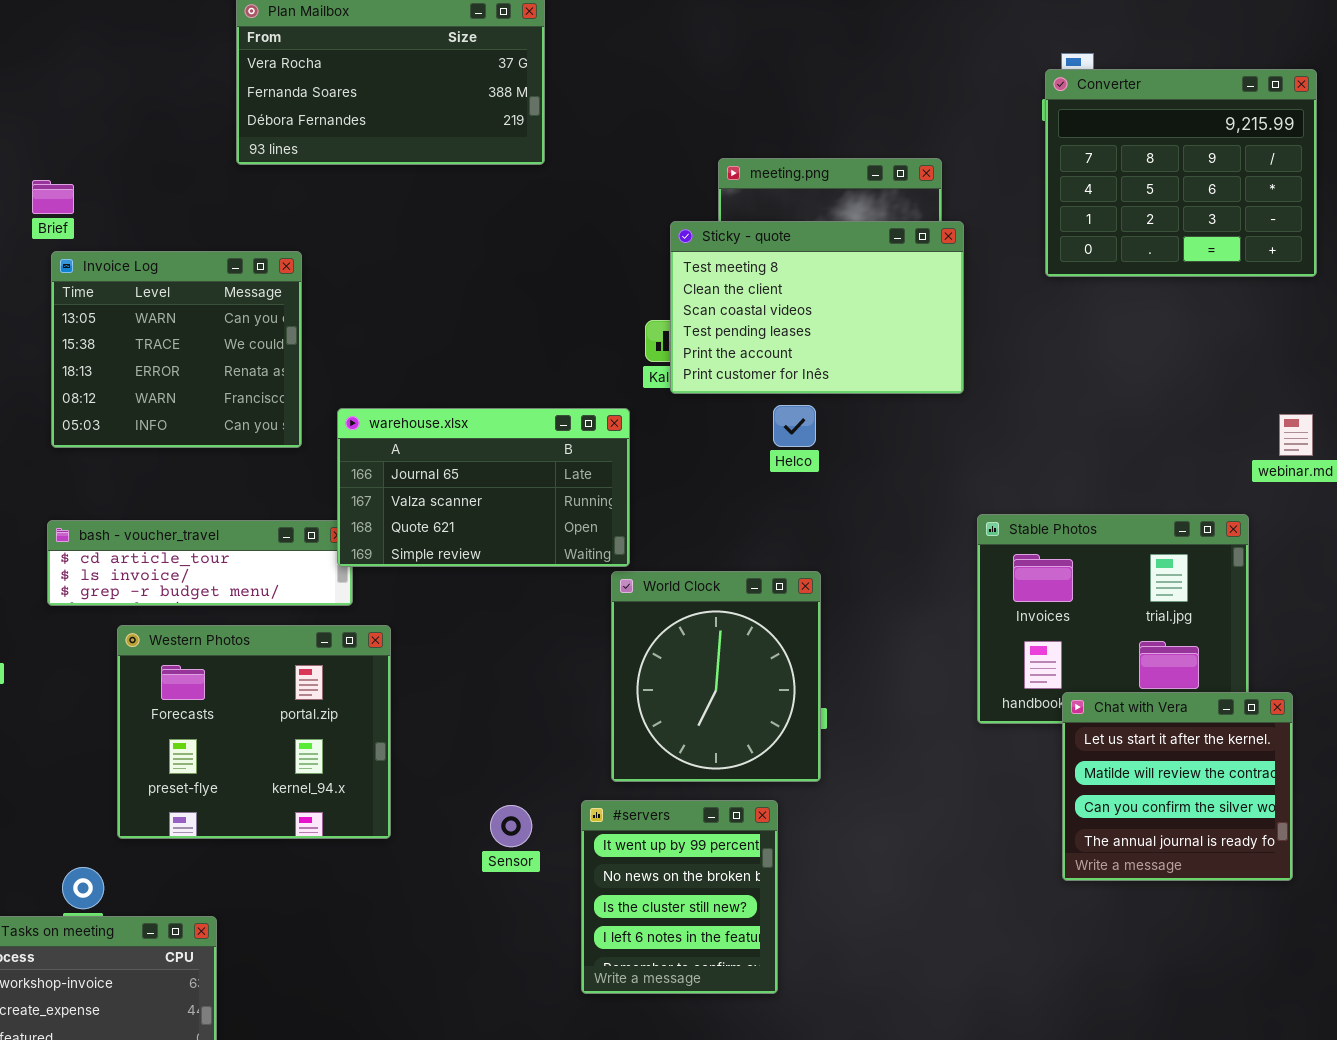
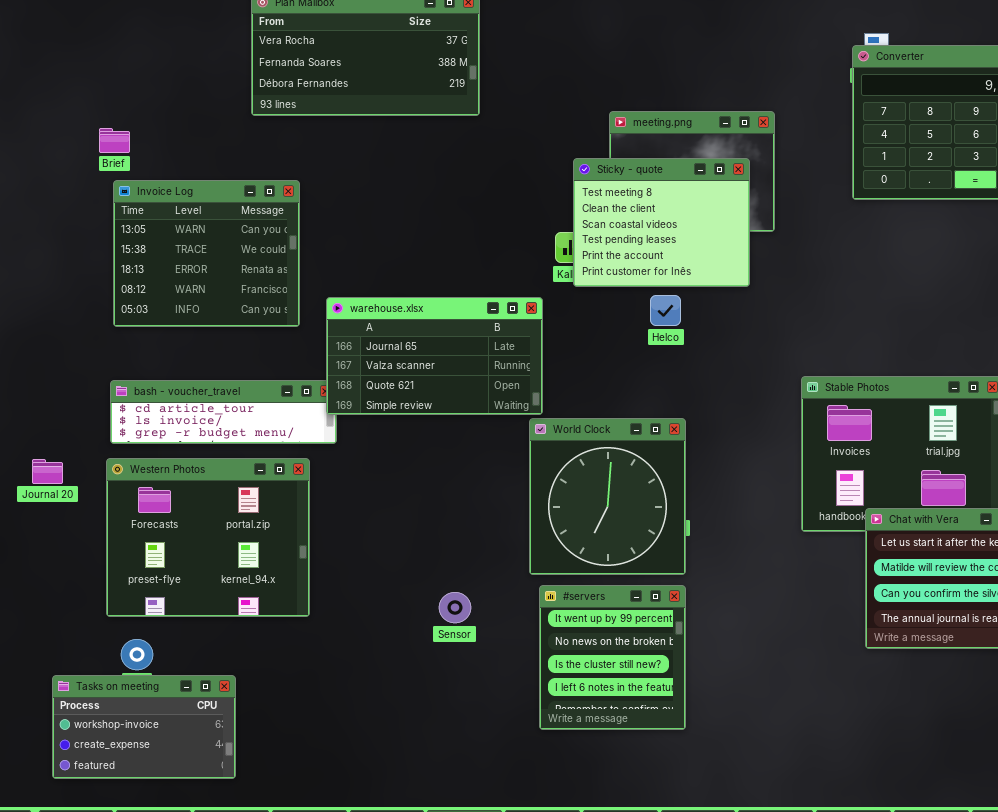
Sticky - quote: [670,221,964,394] -> [573,158,750,287], resized
Western Photos: [117,625,391,839] -> [106,458,310,617], moved
#servers: [581,800,778,994] -> [539,585,686,730], moved

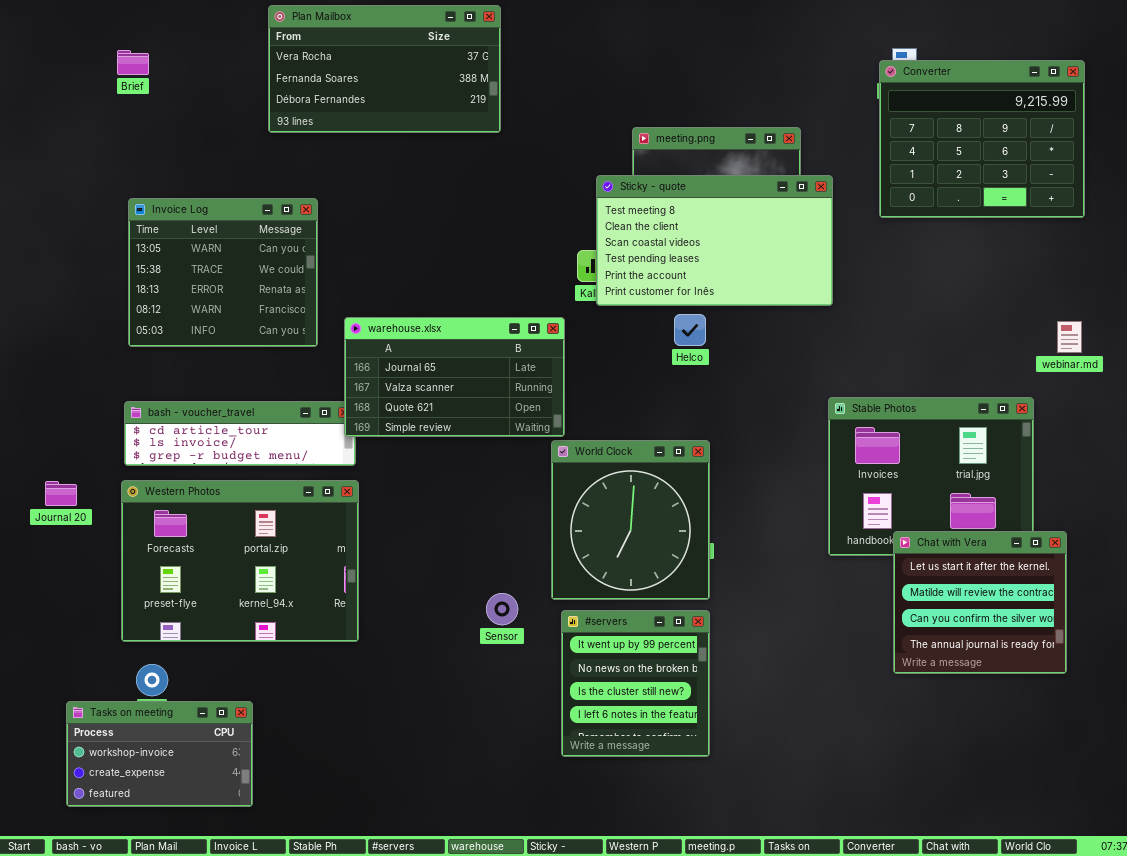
Brief: [99,128,130,153] -> [117,50,149,75], moved
Sticky - quote: [573,158,750,287] -> [596,175,833,306], resized
Western Photos: [106,458,310,617] -> [121,480,359,642], resized
Sensor: [439,592,471,623] -> [486,593,518,625], moved

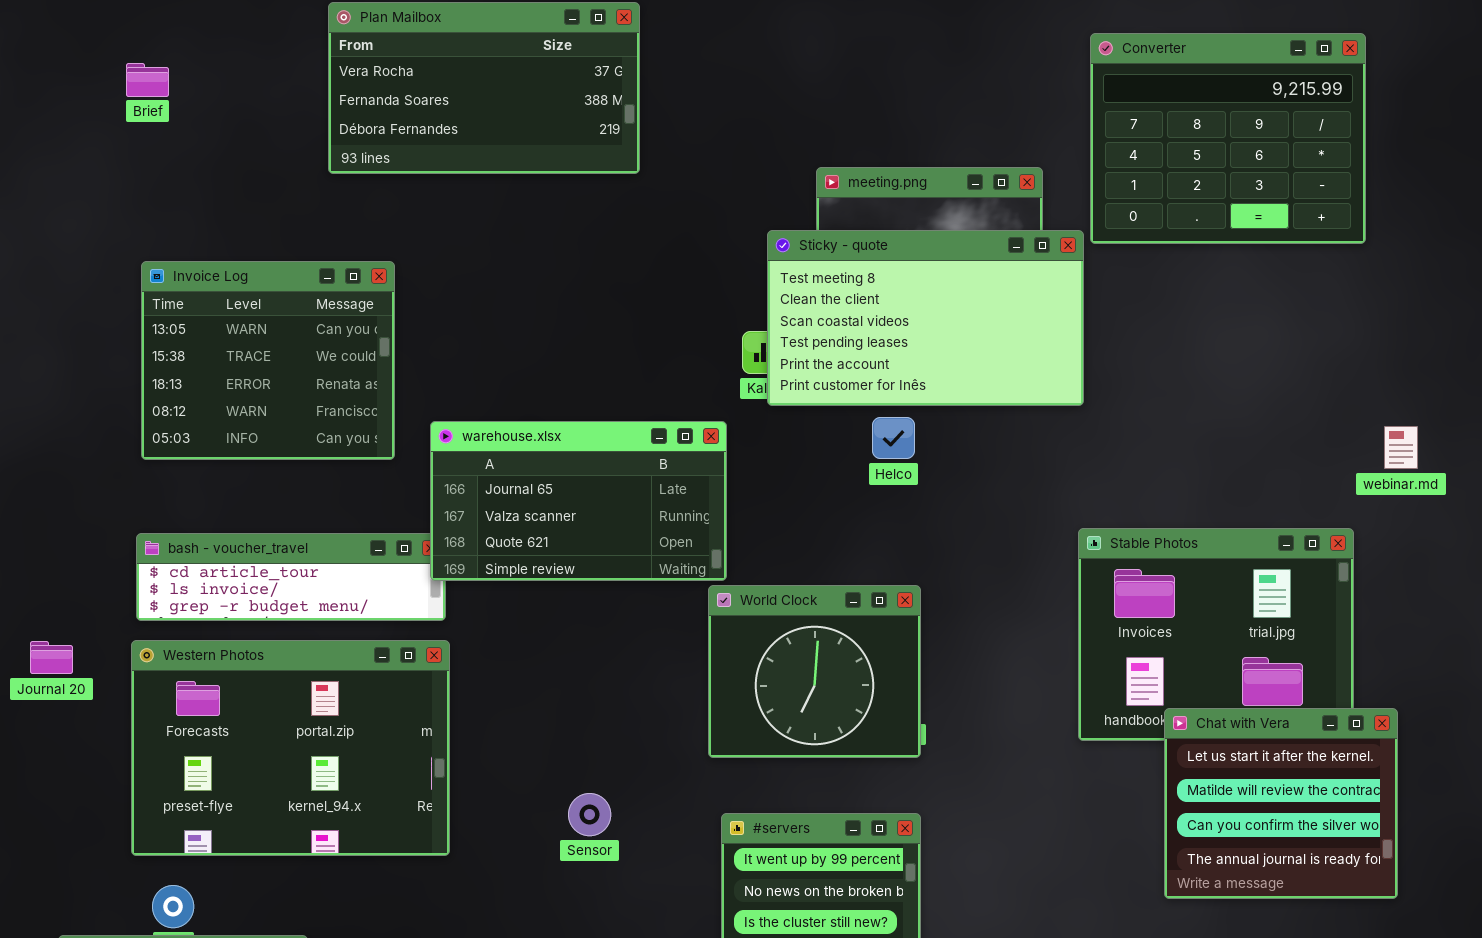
Converter: [879,60,1085,218] -> [1090,33,1366,244], moved
World Clock: [551,440,710,600] -> [708,585,921,758], resized
Sensor: [486,593,518,625] -> [568,793,611,836], moved

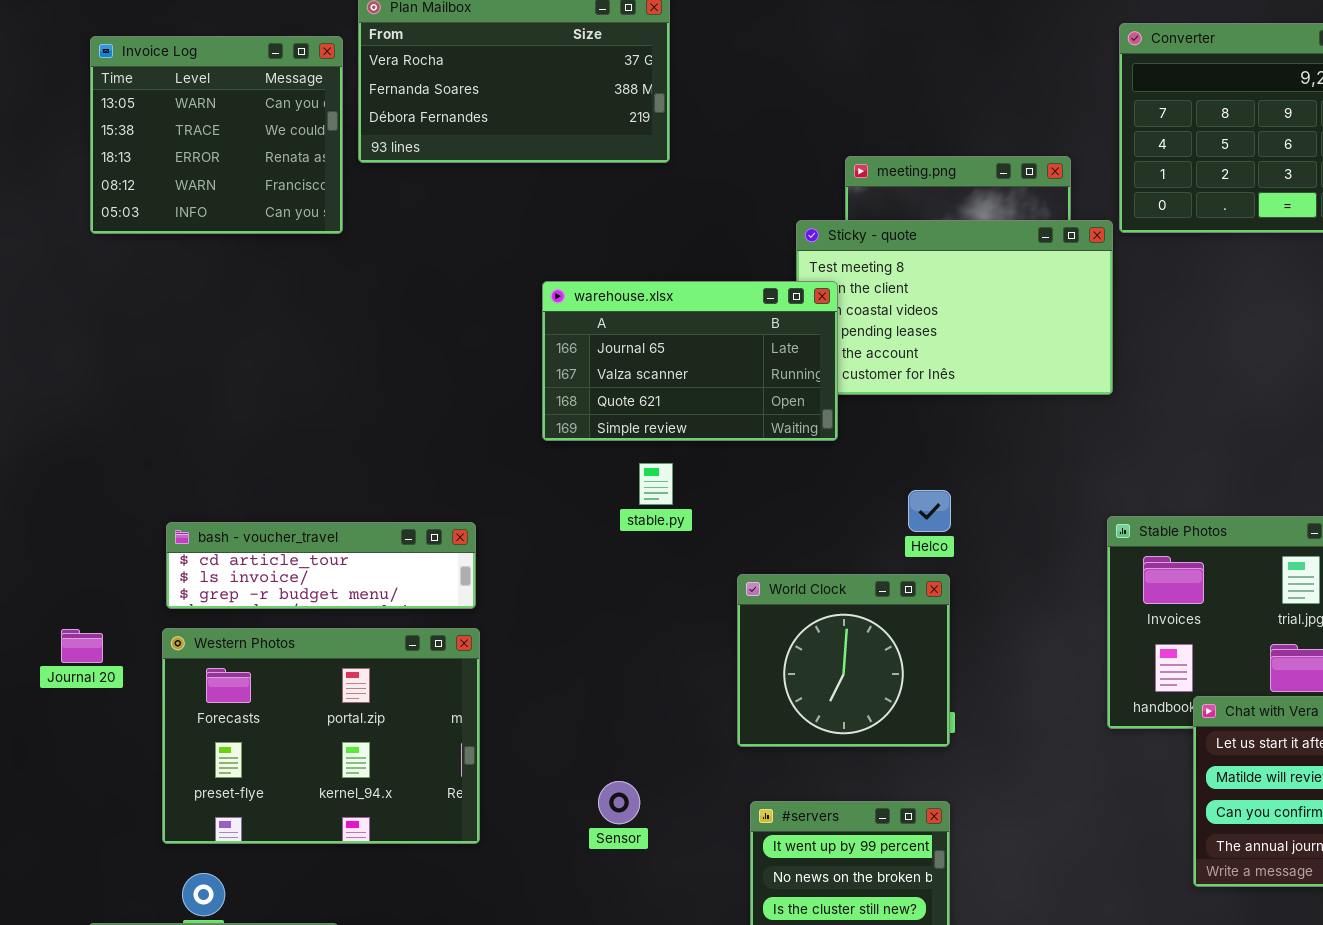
Invoice Log: [141,261,395,460] -> [90,36,343,234], moved
Helco: [872,417,915,459] -> [908,490,951,532], moved
warehouse.xlsx: [430,421,727,581] -> [542,281,838,441], moved

